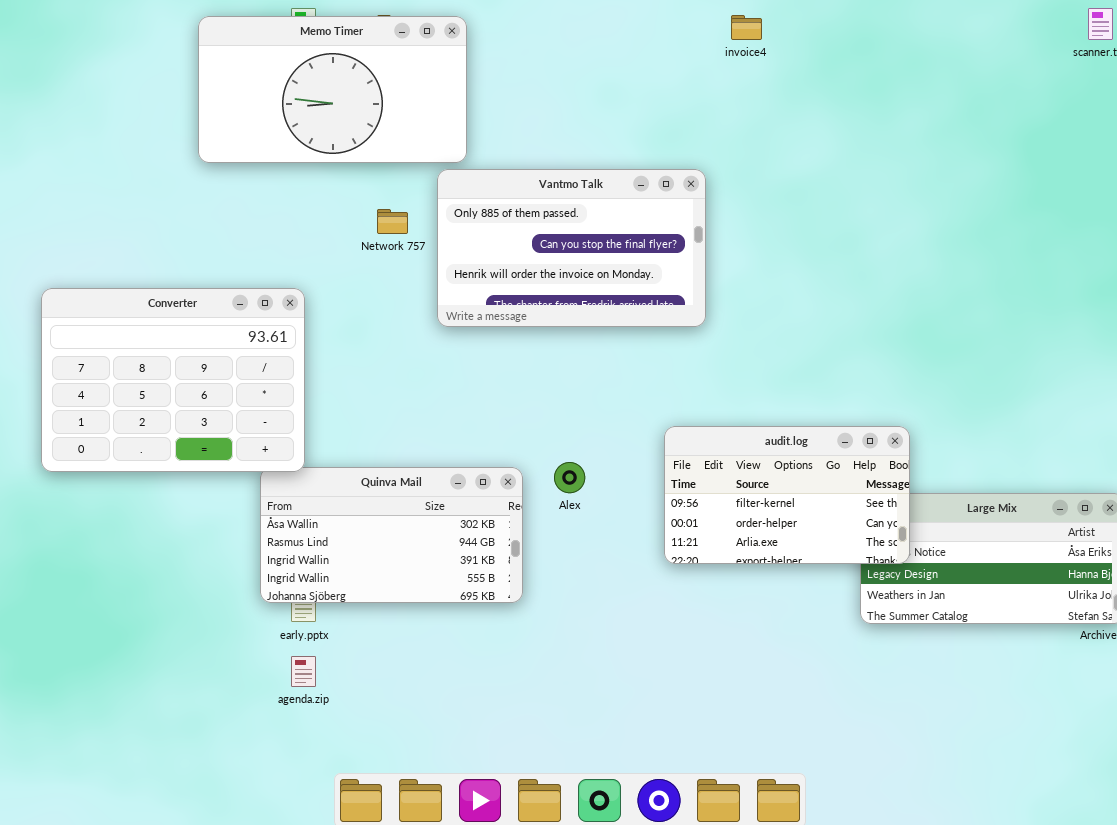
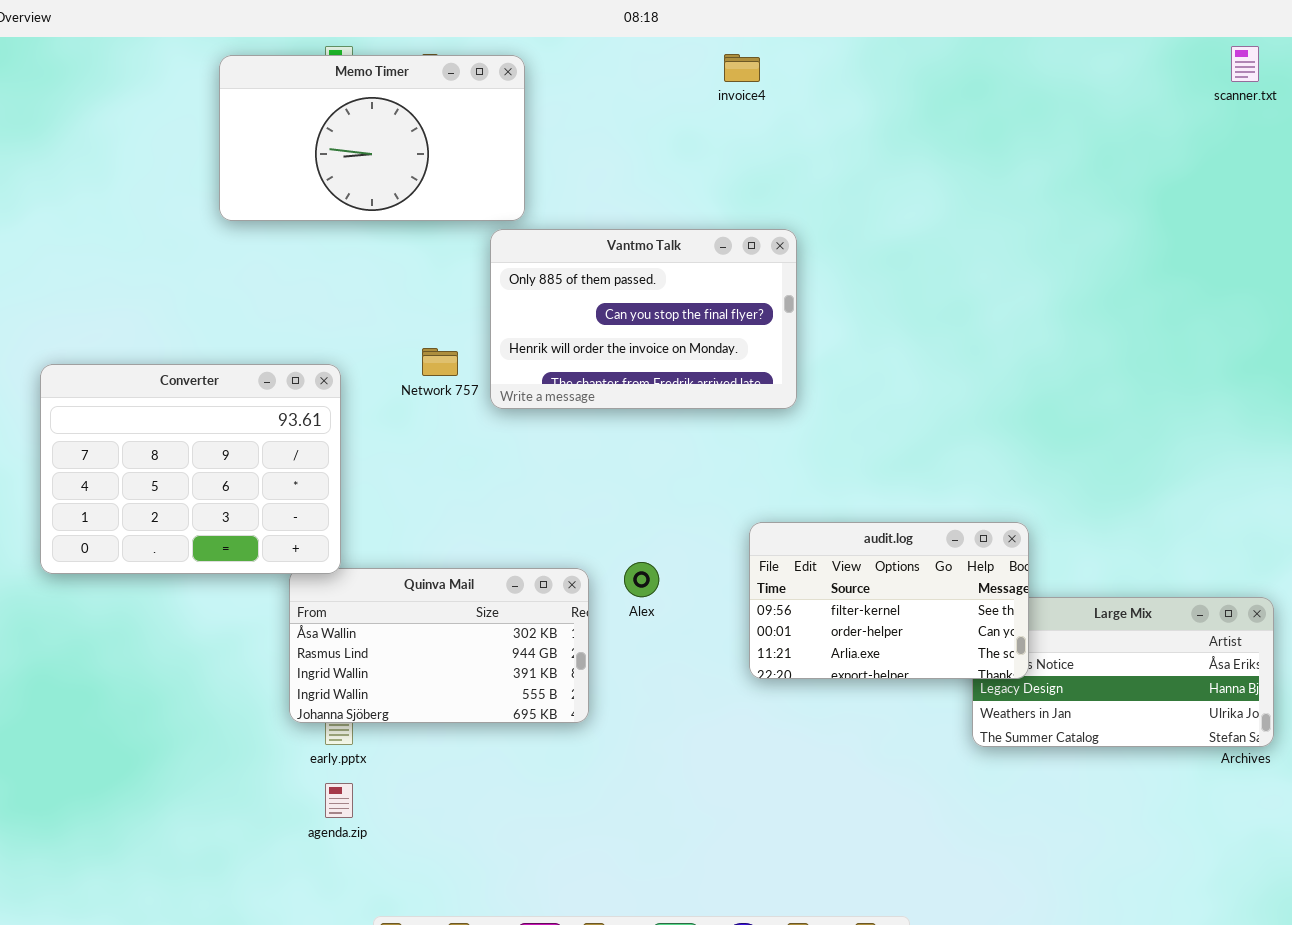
invoice4: [731,15,762,40] -> [724,54,760,82], moved
Network 757: [377,209,408,234] -> [422,348,458,376], moved

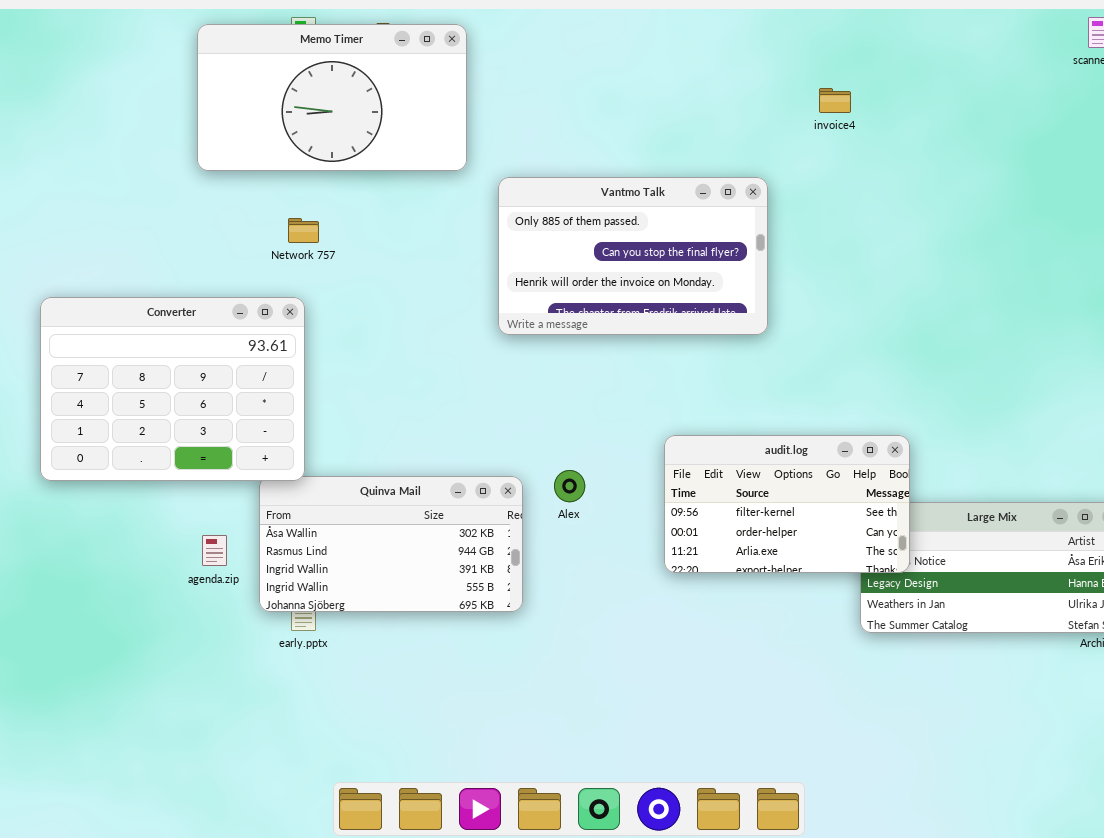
invoice4: [724,54,760,82] -> [819,88,851,113], moved
Vantmo Talk: [490,229,797,409] -> [498,177,768,335], moved
Network 757: [422,348,458,376] -> [288,218,319,243], moved
agenda.zip: [325,783,353,818] -> [202,535,227,566], moved

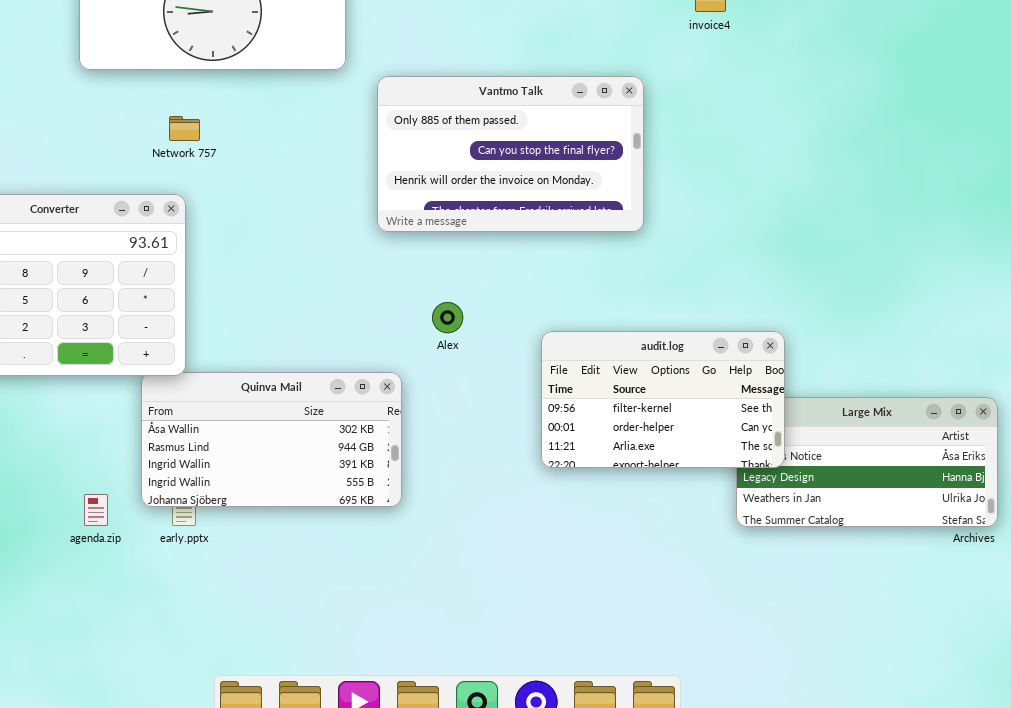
Alex: [554,470,585,502] -> [432,302,463,333], moved
agenda.zip: [202,535,227,566] -> [84,494,108,526], moved

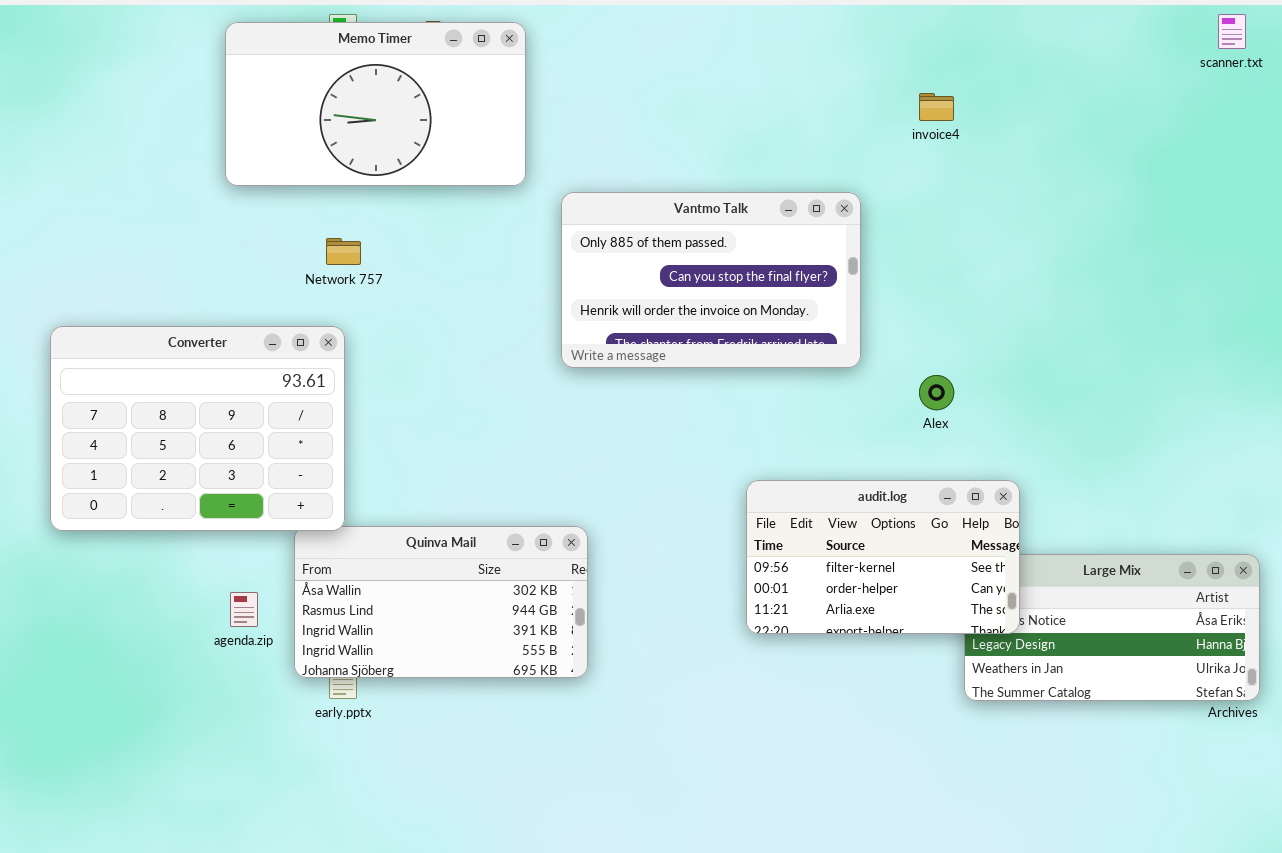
Alex: [432,302,463,333] -> [919,375,954,410], moved
agenda.zip: [84,494,108,526] -> [230,592,258,627], moved

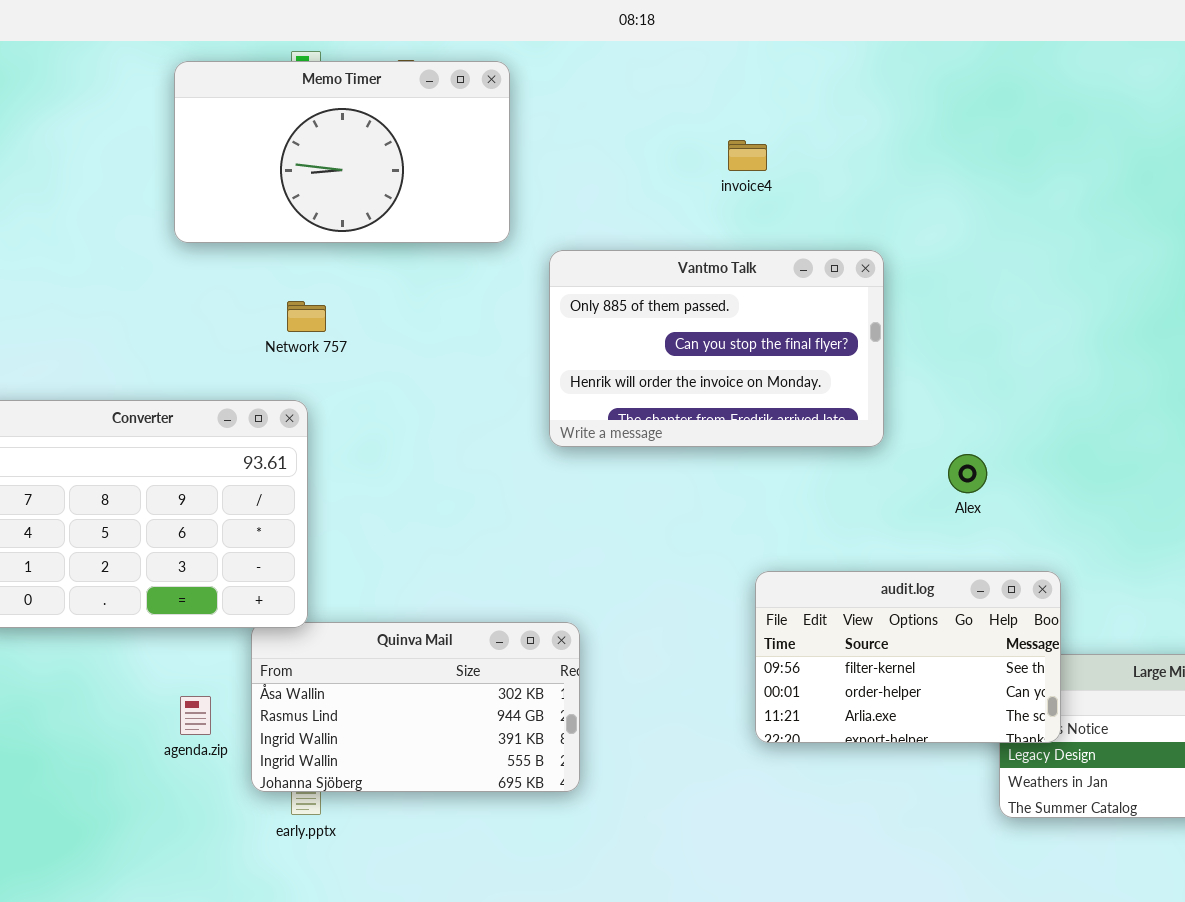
invoice4: [919,93,954,121] -> [728,140,767,171], moved

